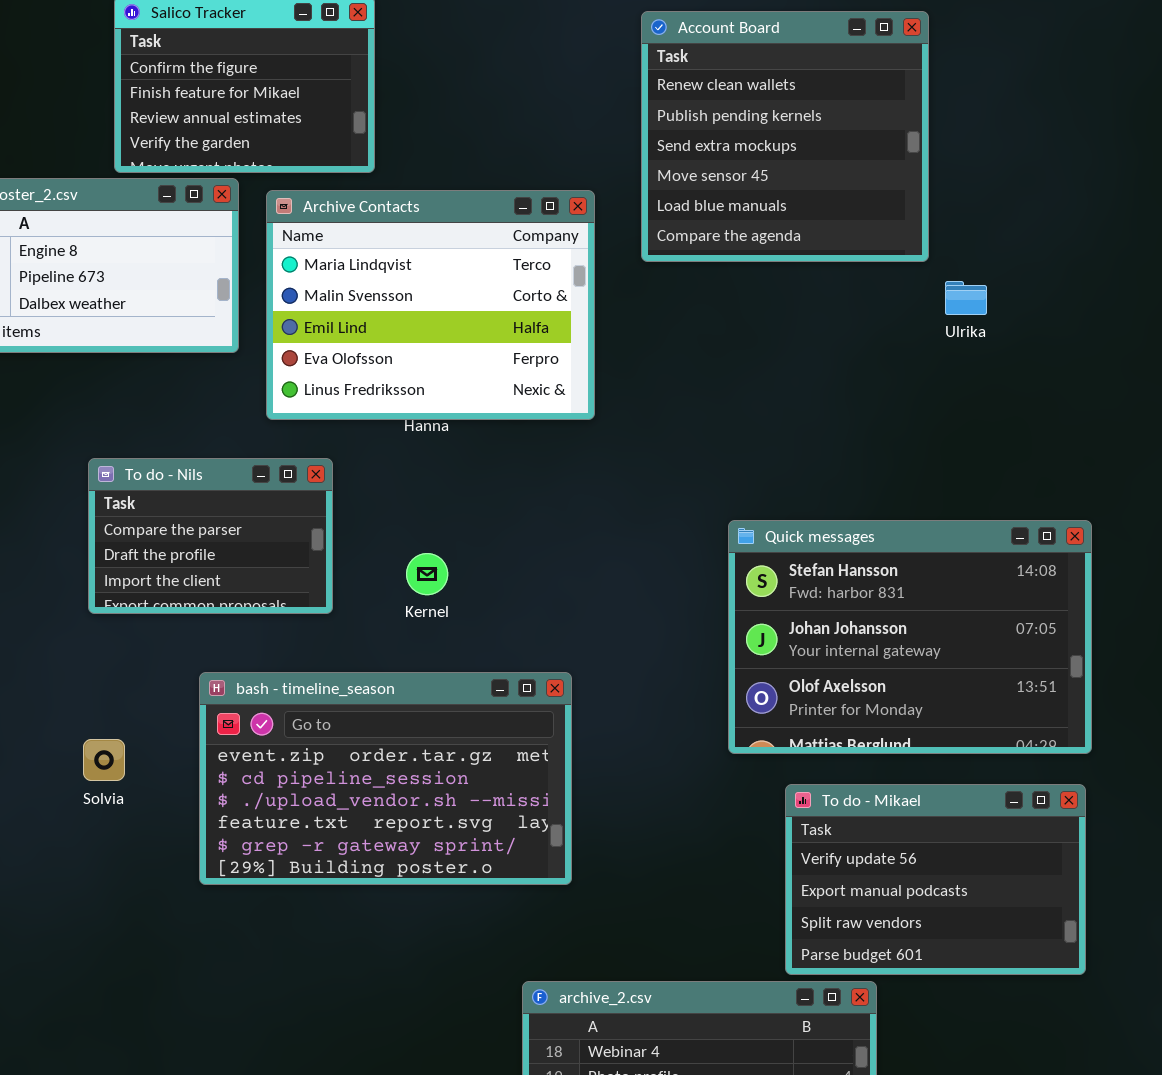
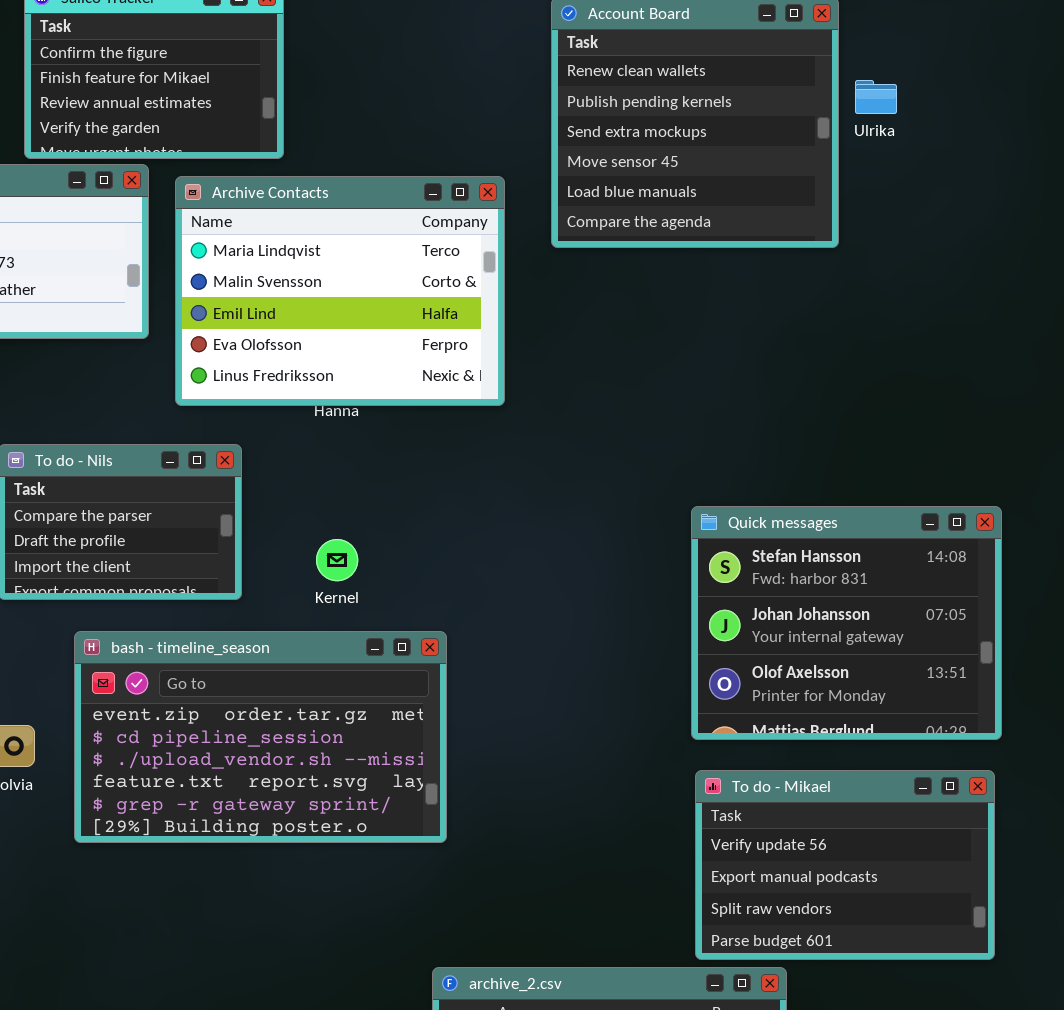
Ulrika: [945,281,987,315] -> [855,80,897,114], moved
Quick messages: [728,520,1092,754] -> [691,506,1002,740], resized
bash - timeline_season: [199,672,572,885] -> [74,631,447,843], moved

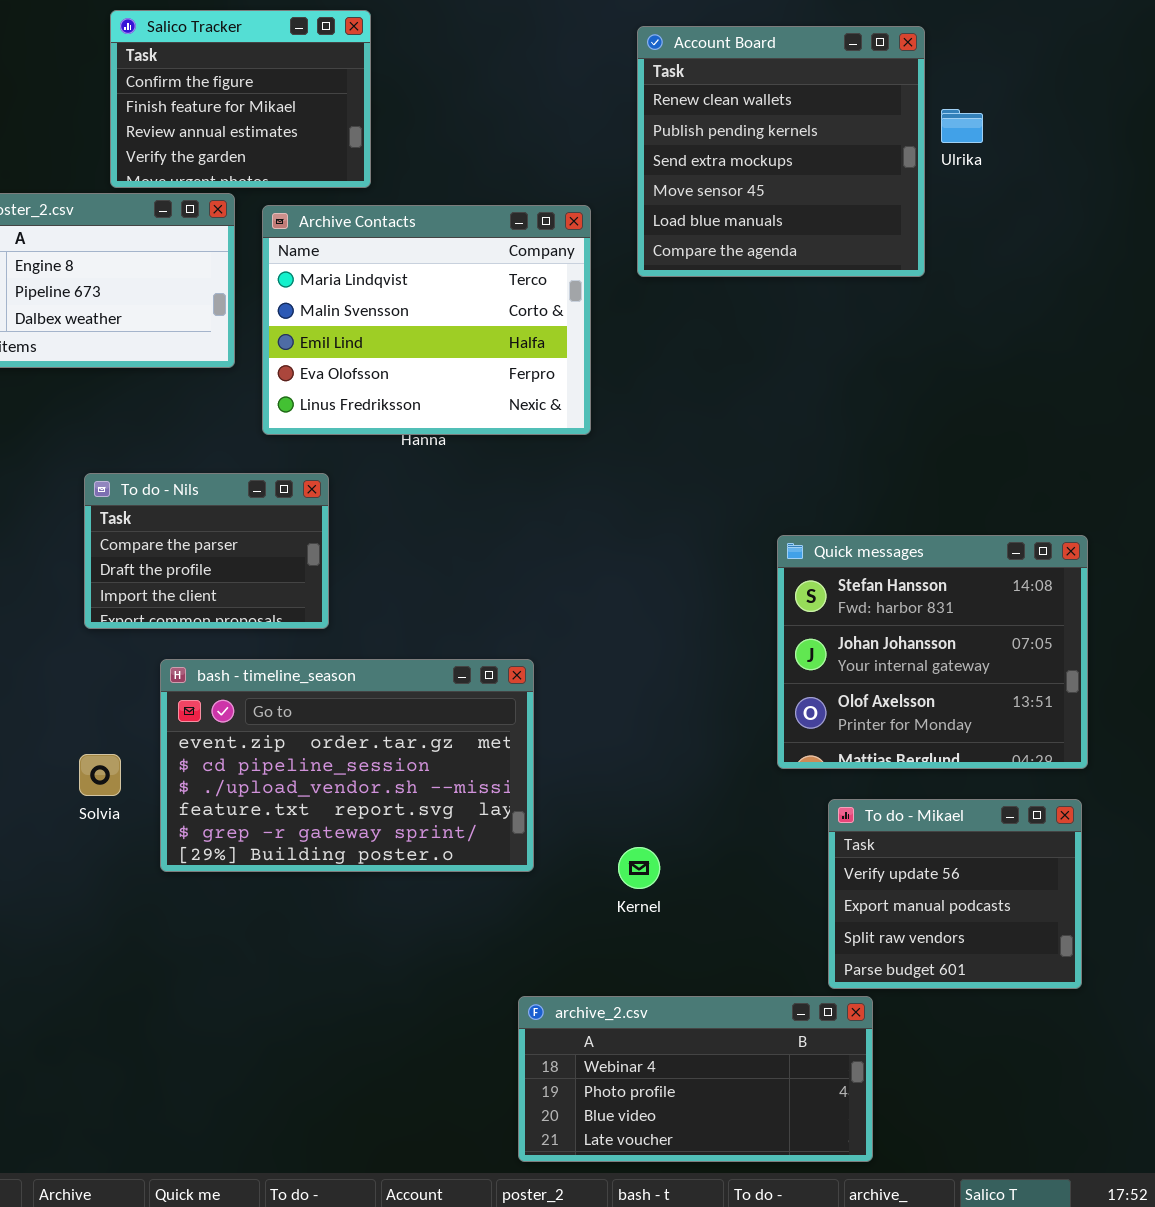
Kernel: [316,539,358,581] -> [618,847,660,889], moved
To do - Mikael: [695,770,995,960] -> [828,799,1082,989], resized

